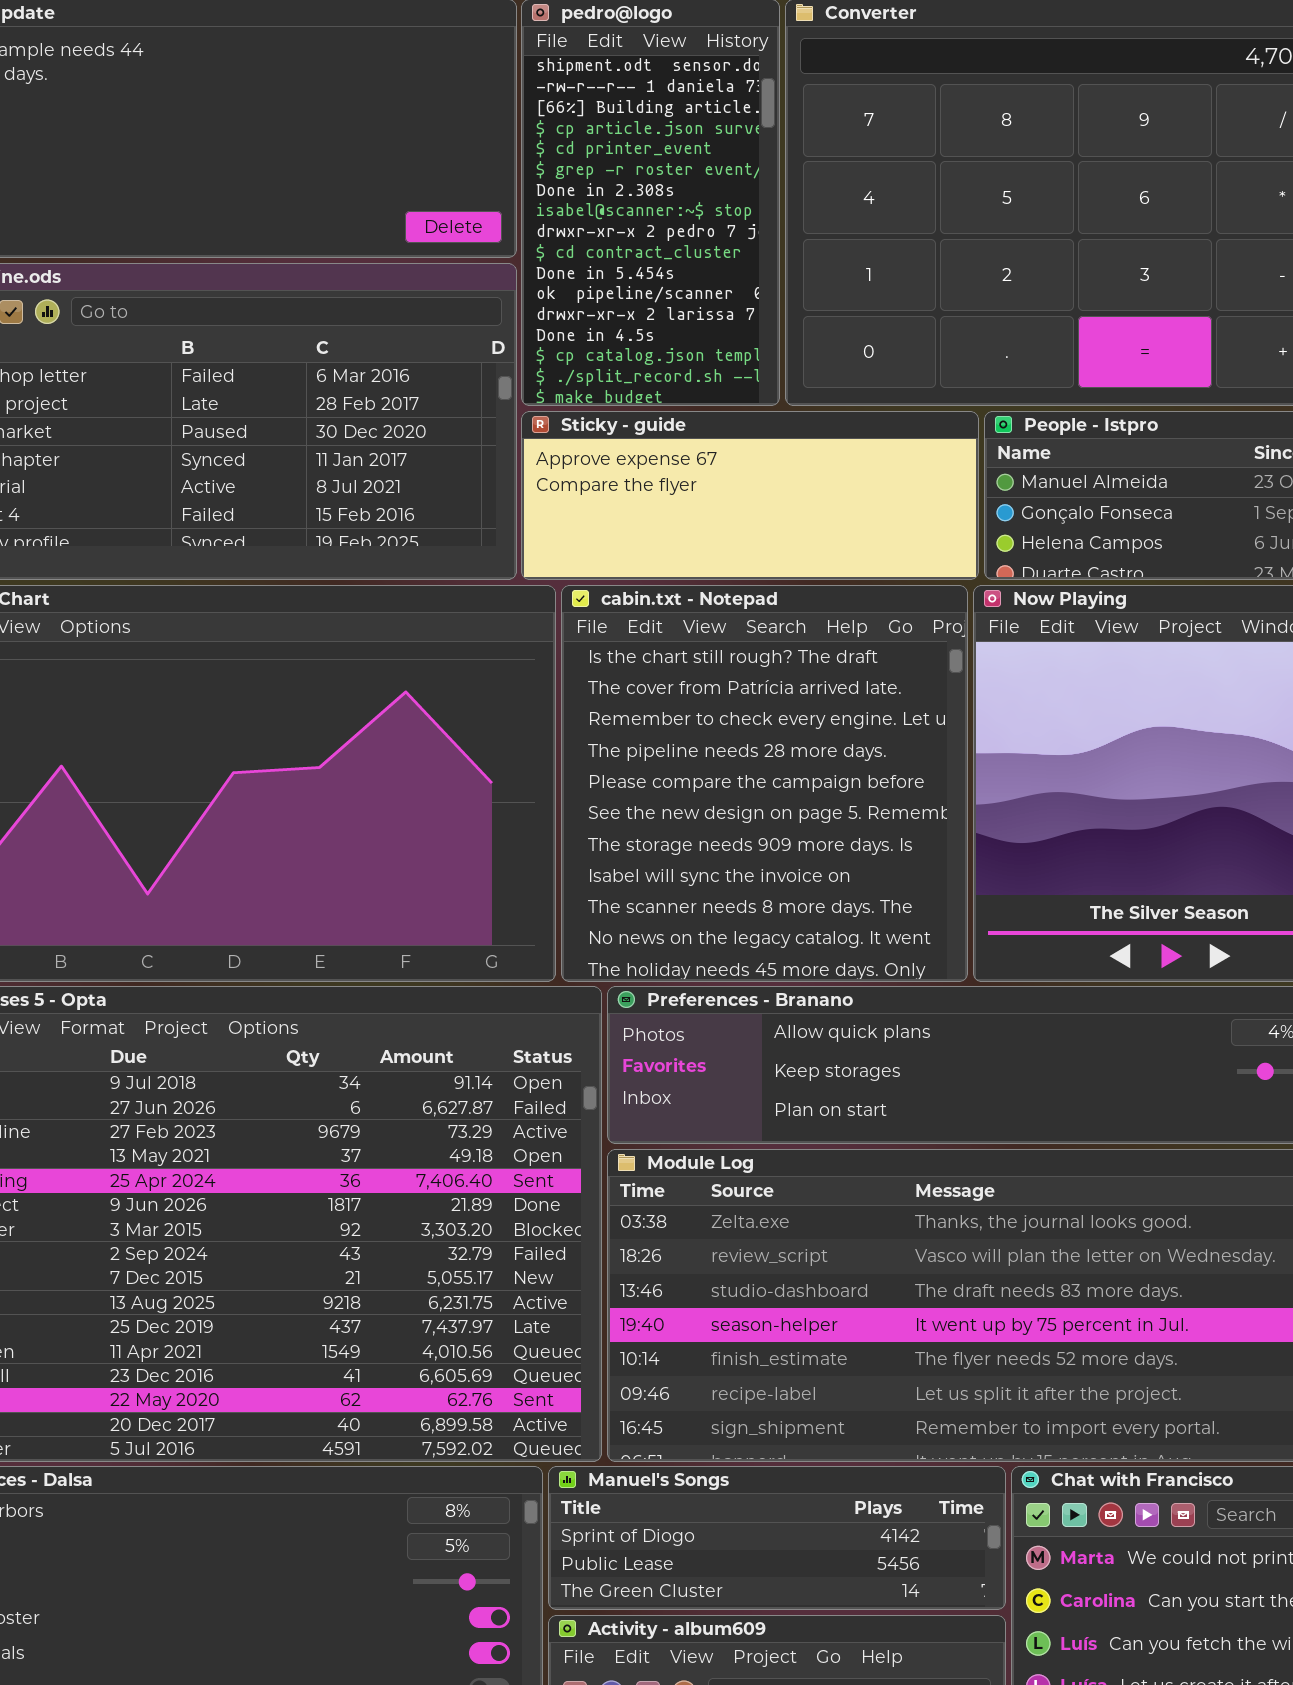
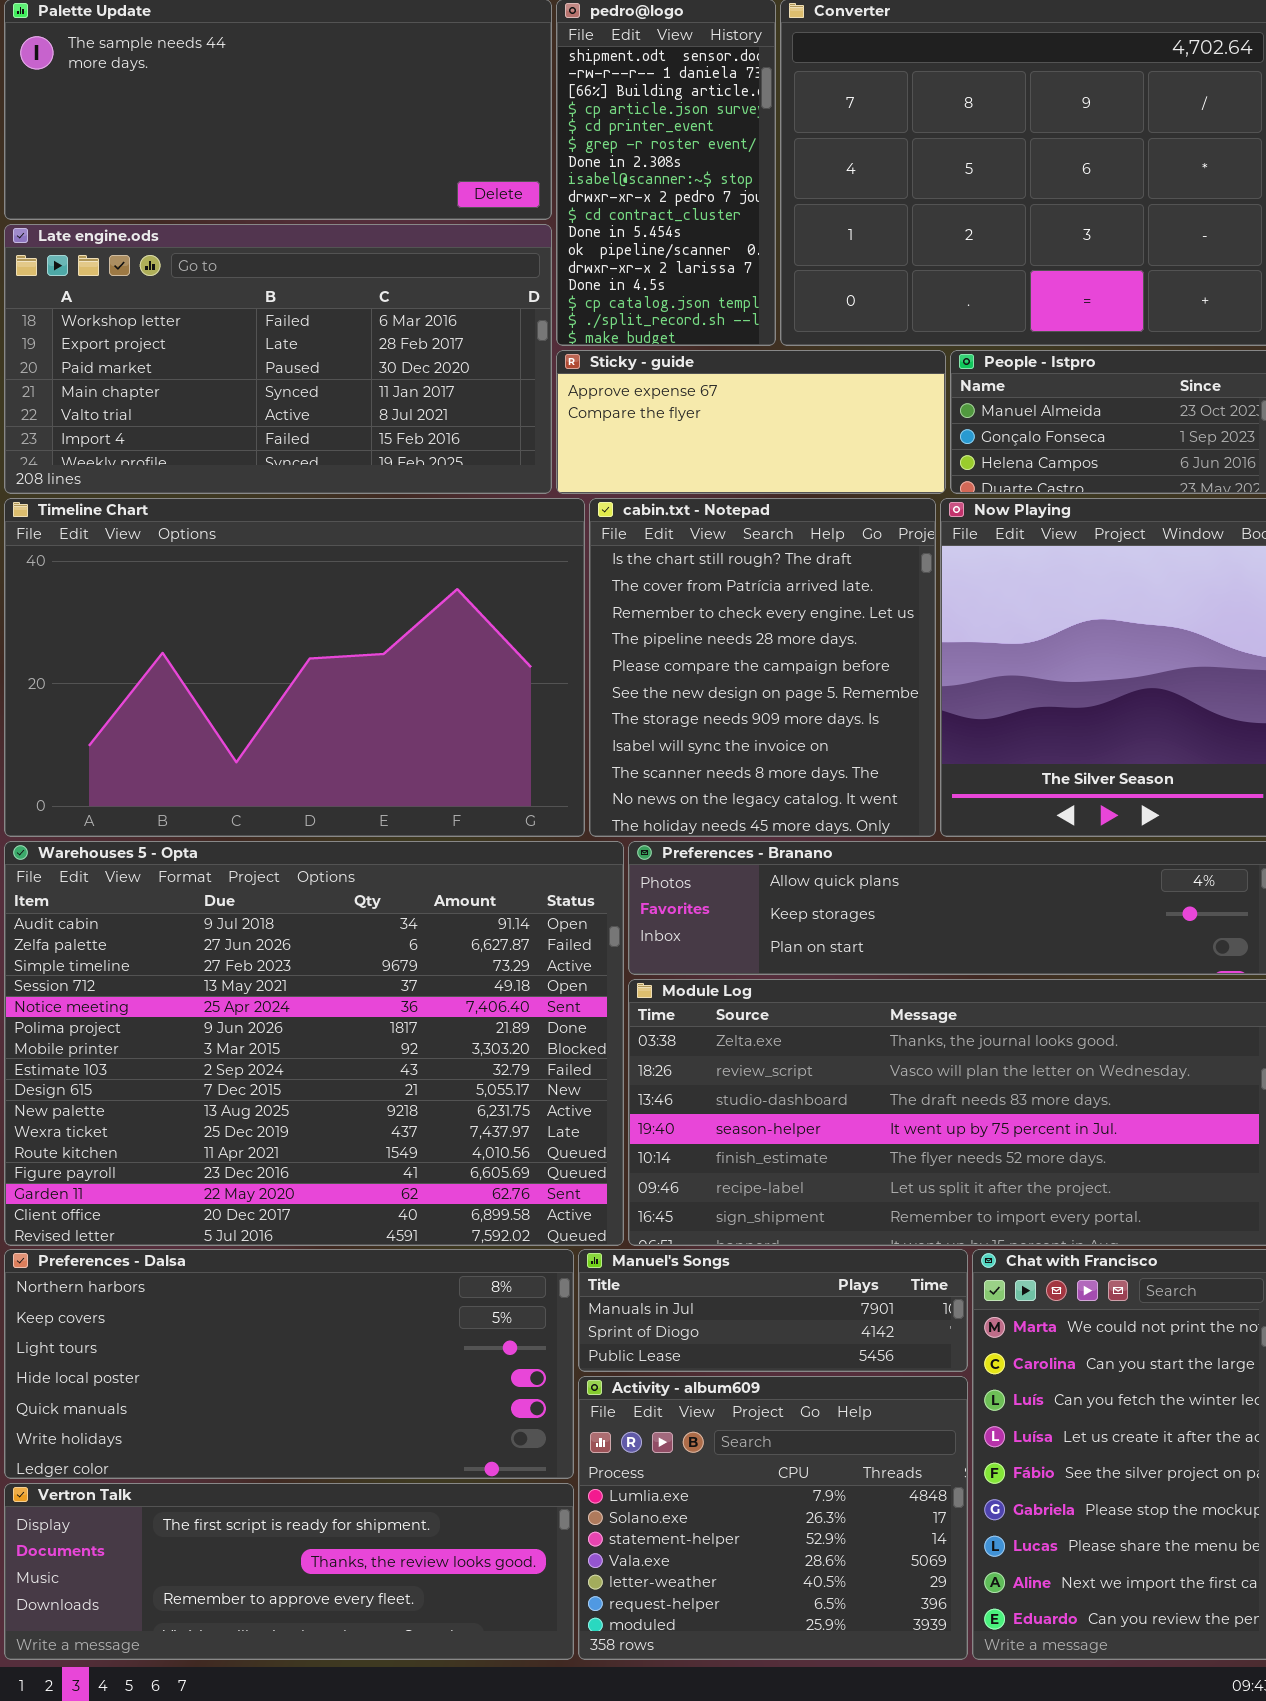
Manuel's Songs: [548,1466,1006,1610] -> [578,1249,968,1372], scrolled up 1 row

